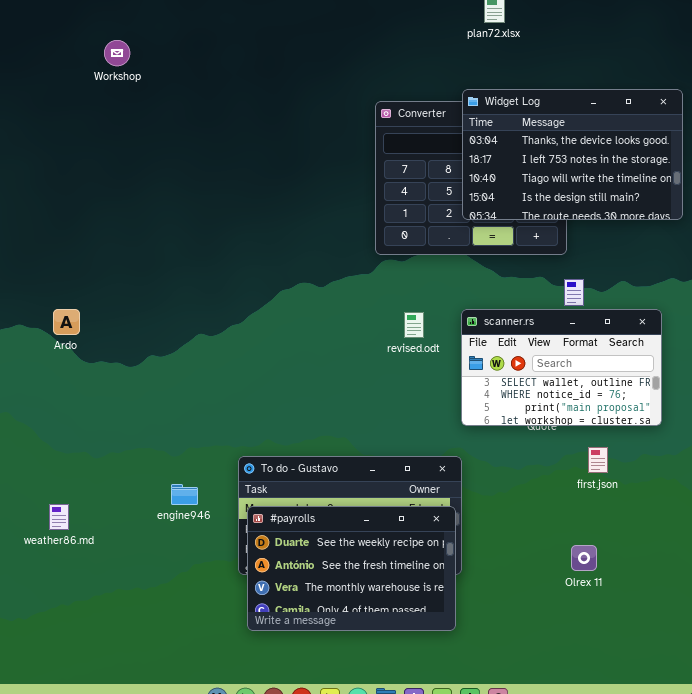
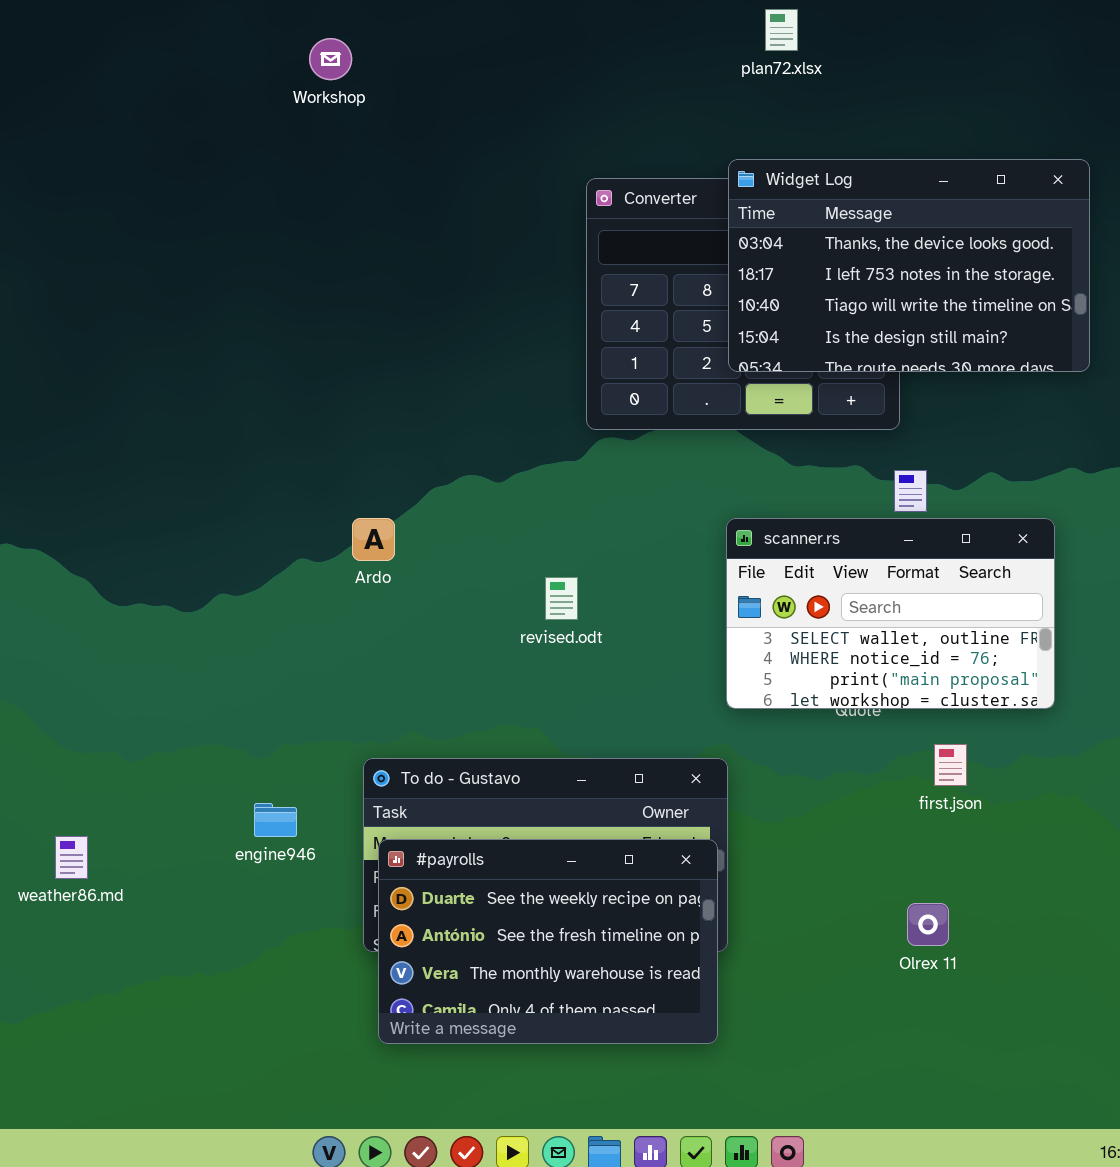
Workshop: [104,40,130,66] -> [309,38,352,80], moved
Ardo: [53,309,80,335] -> [352,518,395,561], moved
revised.odt: [404,312,424,338] -> [545,577,578,620], moved

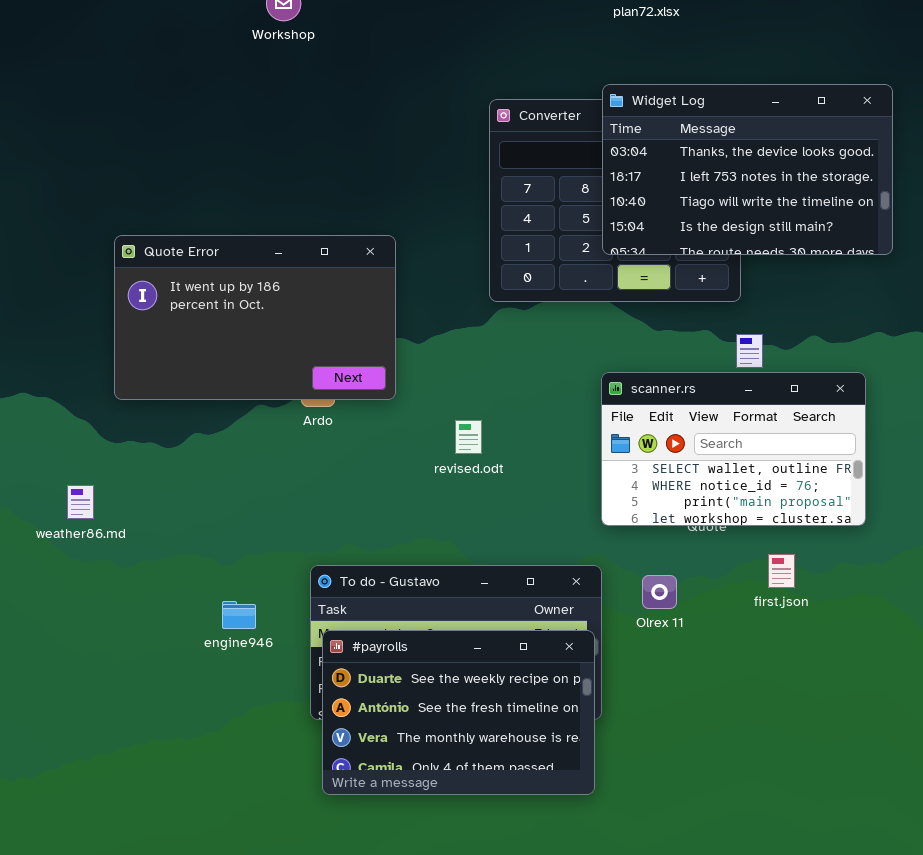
Quote Error: none -> [114,235,396,400], opened
weather86.md: [55,836,88,879] -> [67,485,94,519], moved
Olrex 11: [907,903,949,946] -> [642,575,677,609], moved

